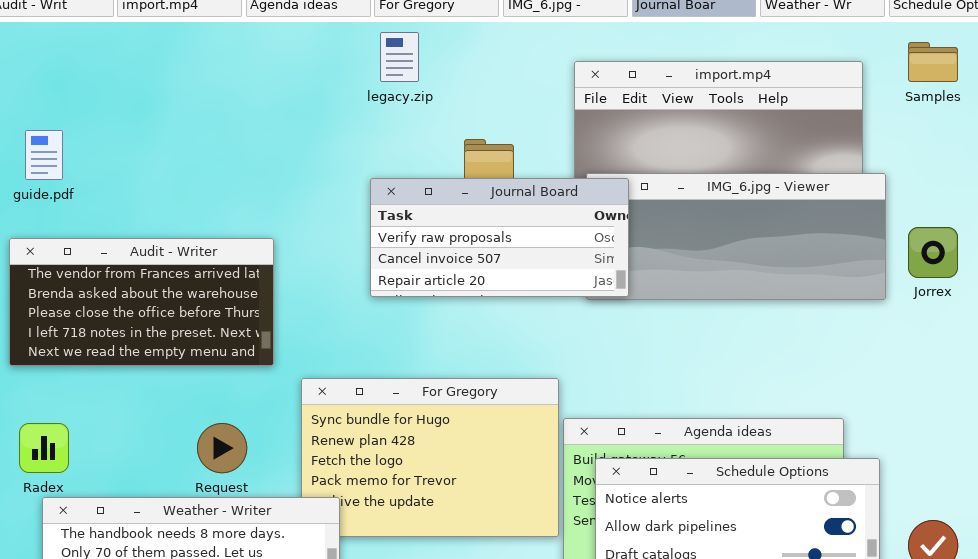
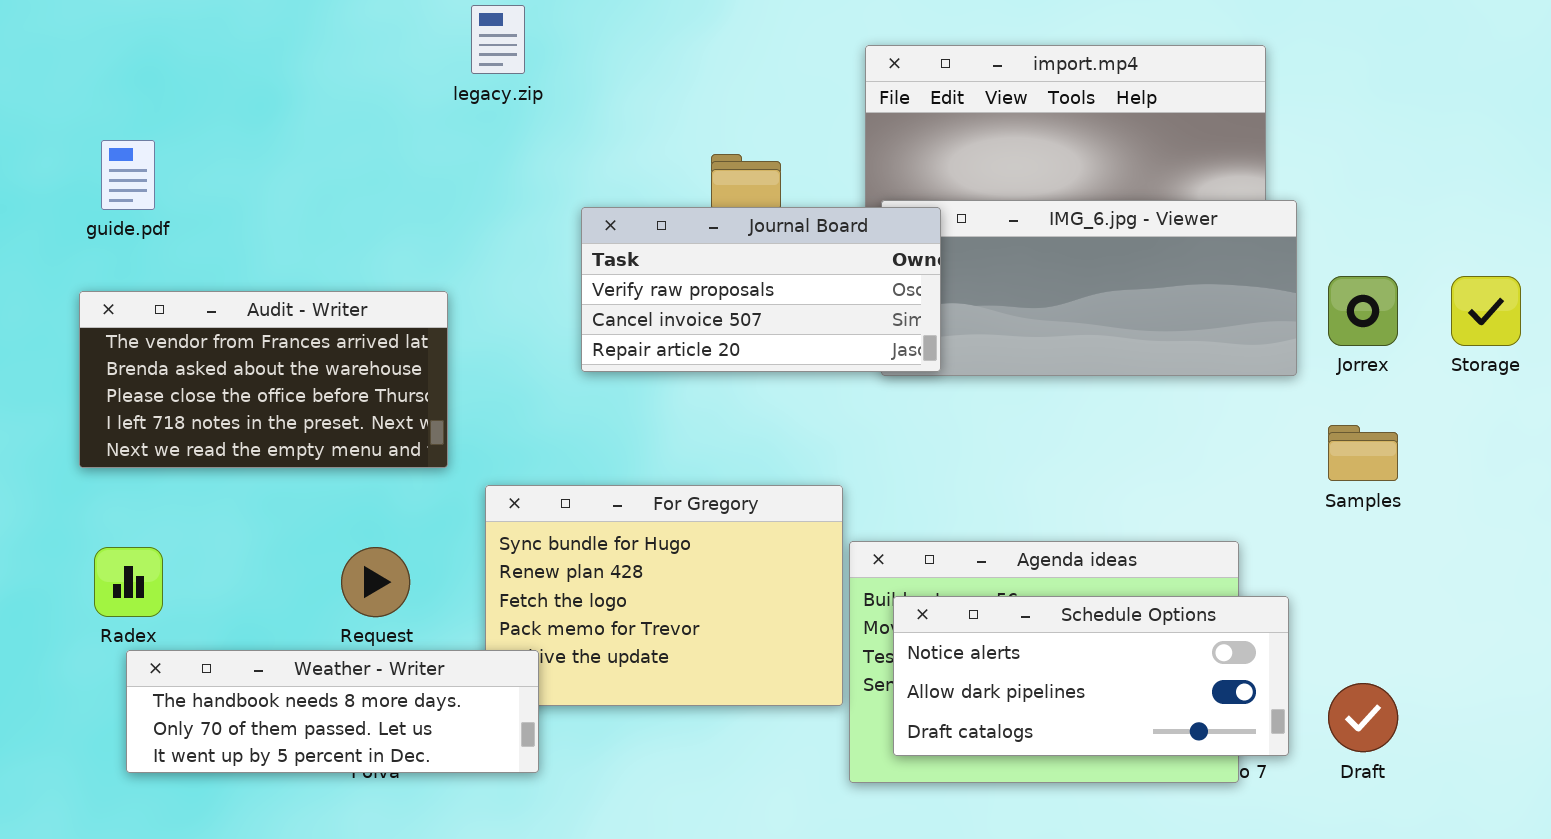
legacy.zip: [380,32,419,82] -> [471,5,525,74], moved
Samples: [908,42,958,82] -> [1328,425,1398,481], moved

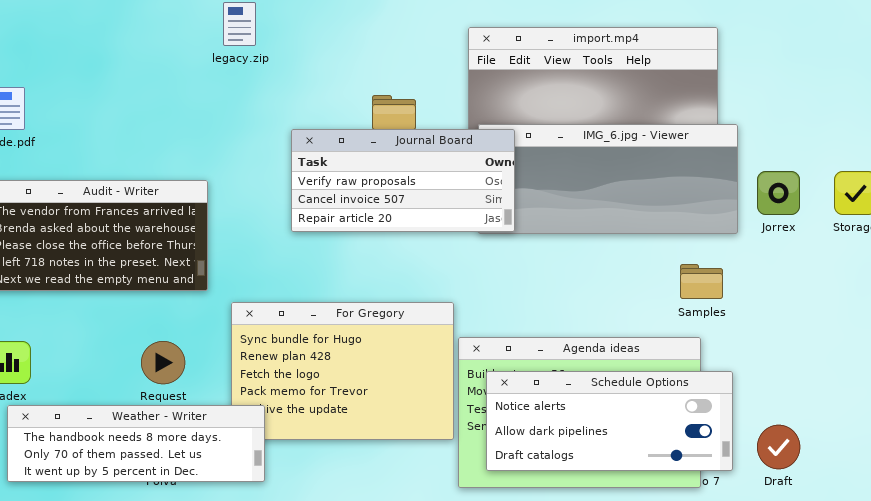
Samples: [1328,425,1398,481] -> [680,264,723,299], moved

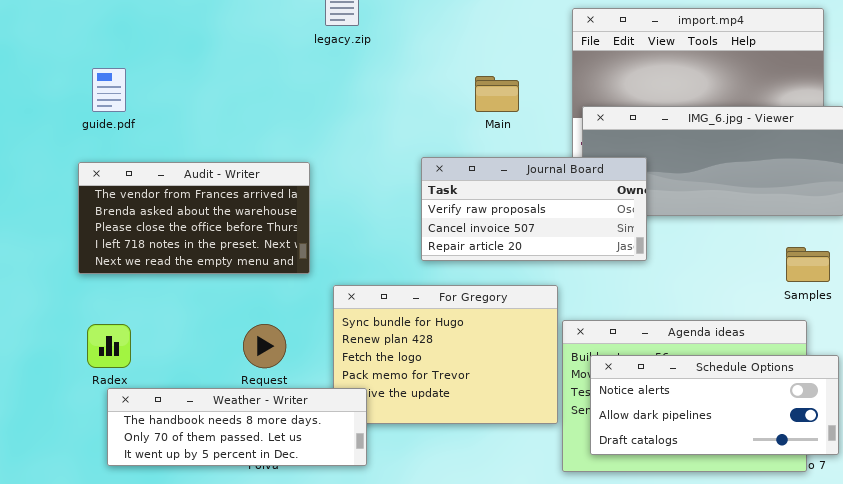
Journal Board: [291,129,515,232] -> [421,157,647,261], moved

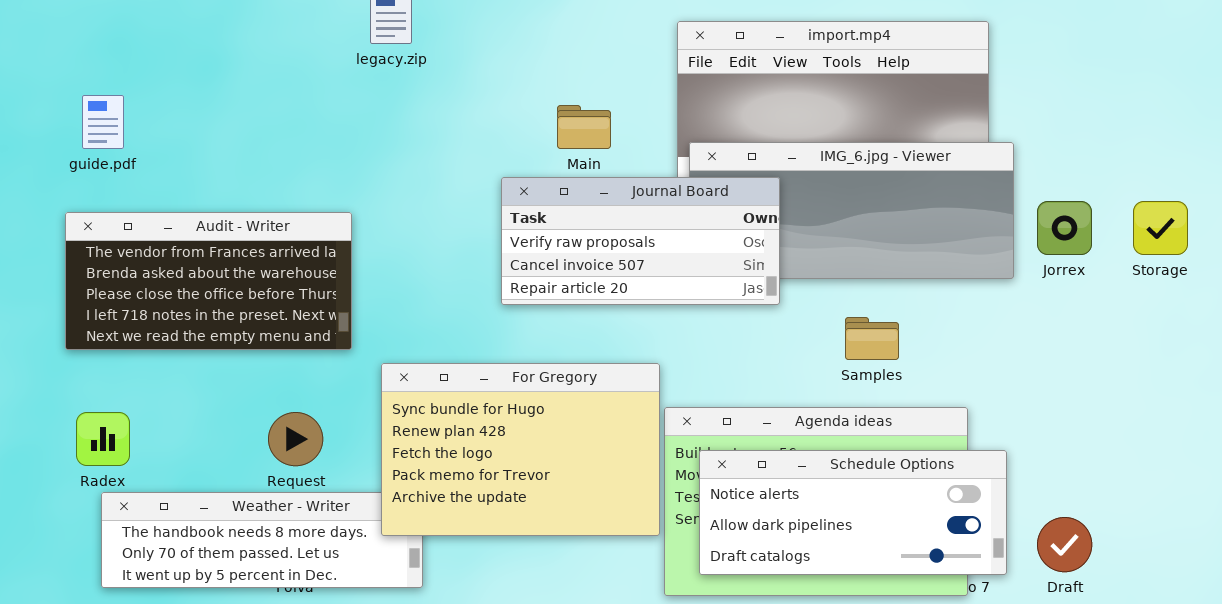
Journal Board: [421,157,647,261] -> [501,177,780,305], moved
Samples: [786,247,830,282] -> [845,317,899,360], moved
For Gregory: [333,285,558,424] -> [381,363,660,536], raised

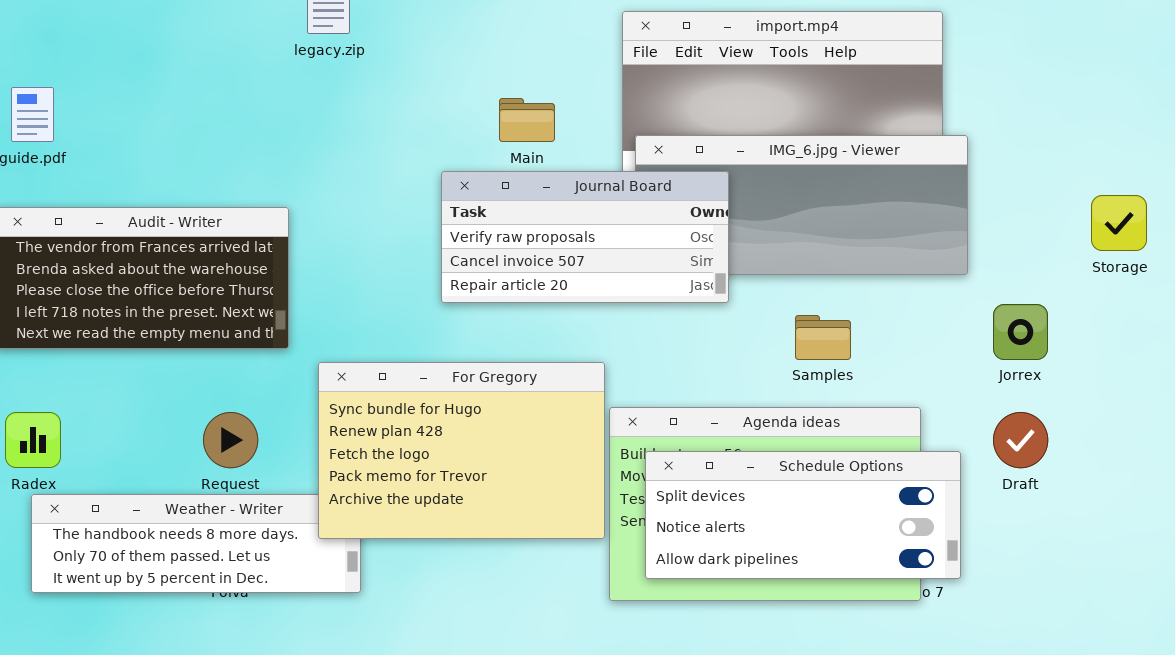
Jorrex: [1037,201,1092,255] -> [993,304,1048,360], moved
Schedule Options: [699,450,1007,575] -> [645,451,961,579], scrolled up 1 row
Draft: [1037,517,1092,572] -> [993,412,1048,468], moved

